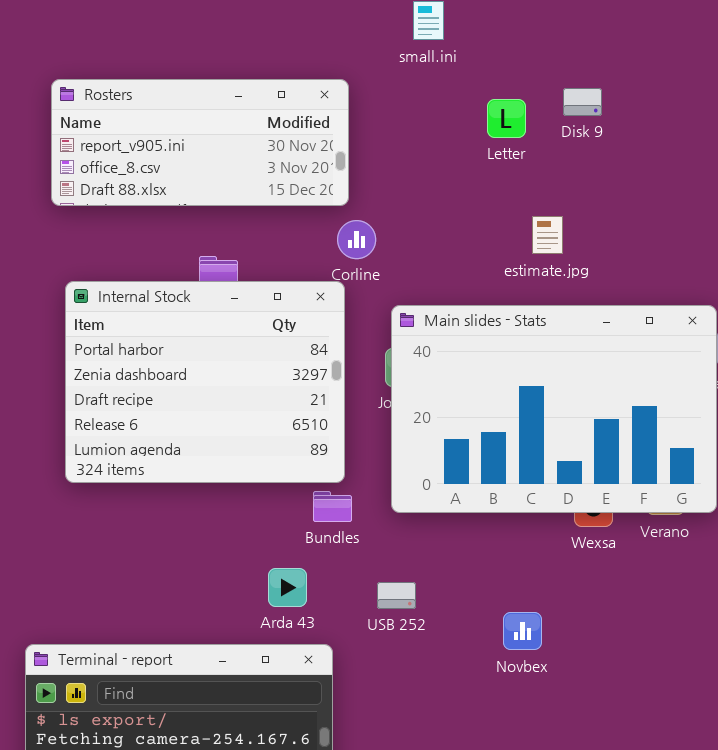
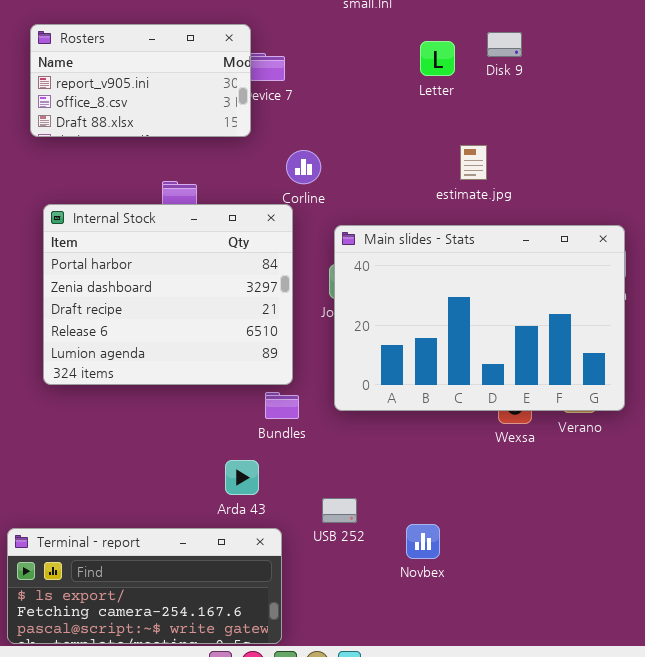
Rosters: [51,79,349,206] -> [30,24,251,137], resized
USB 252: [377,582,416,609] -> [322,498,357,523], moved
Novbex: [503,612,542,650] -> [406,524,440,559], moved

